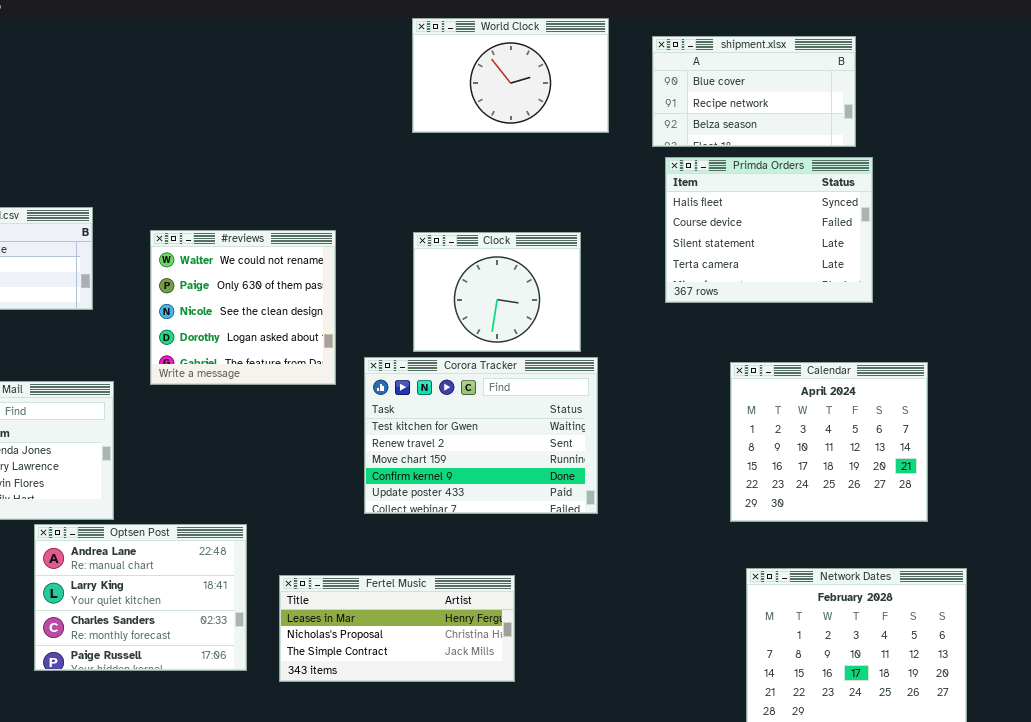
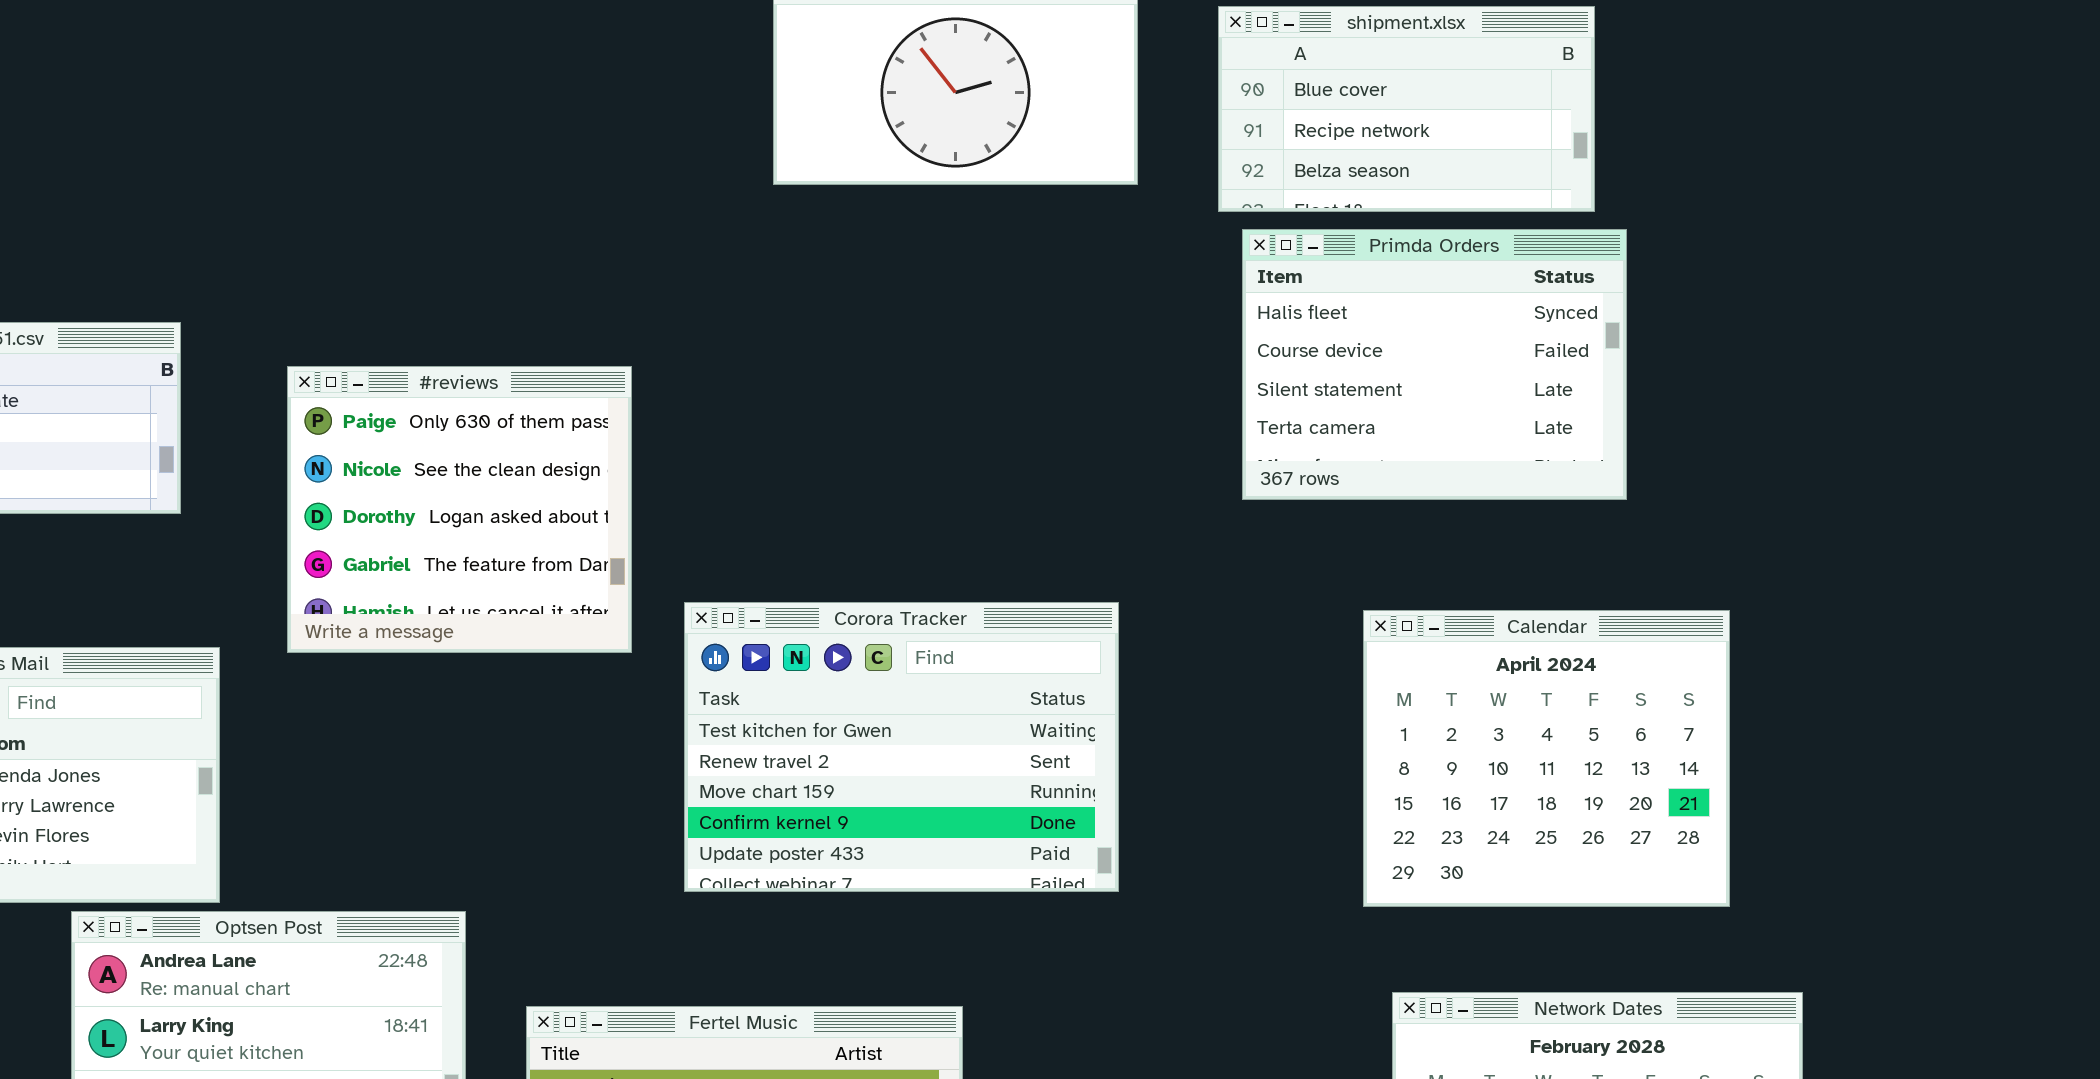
#reviews: [150,230,336,385] -> [287,366,632,653], scrolled down 1 row
Clock: [413,232,581,352] -> none, closed

